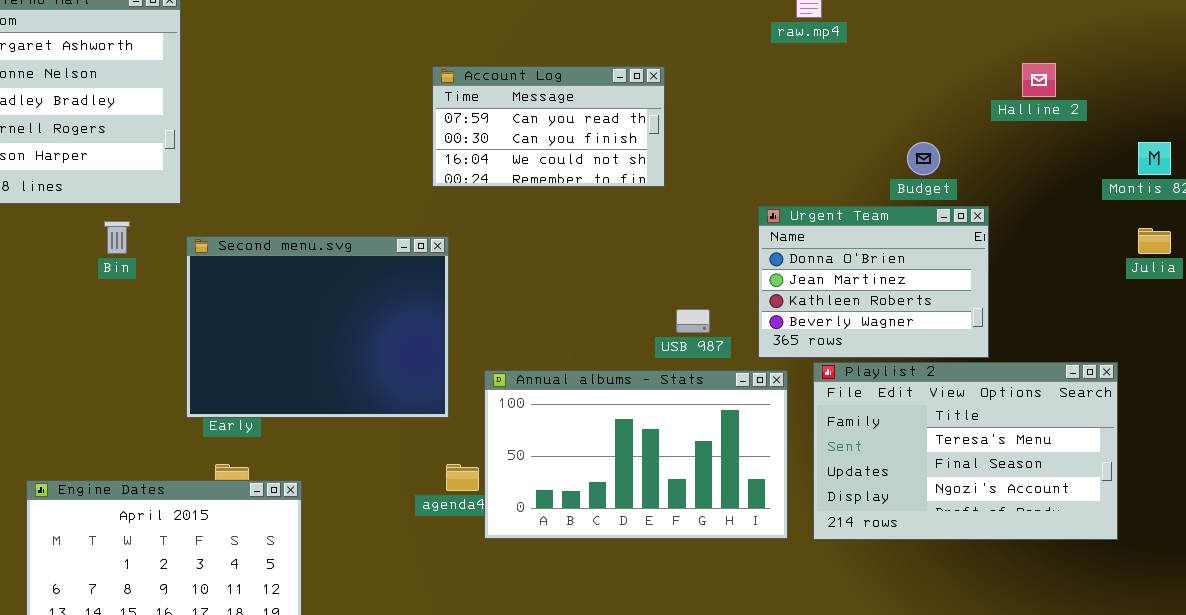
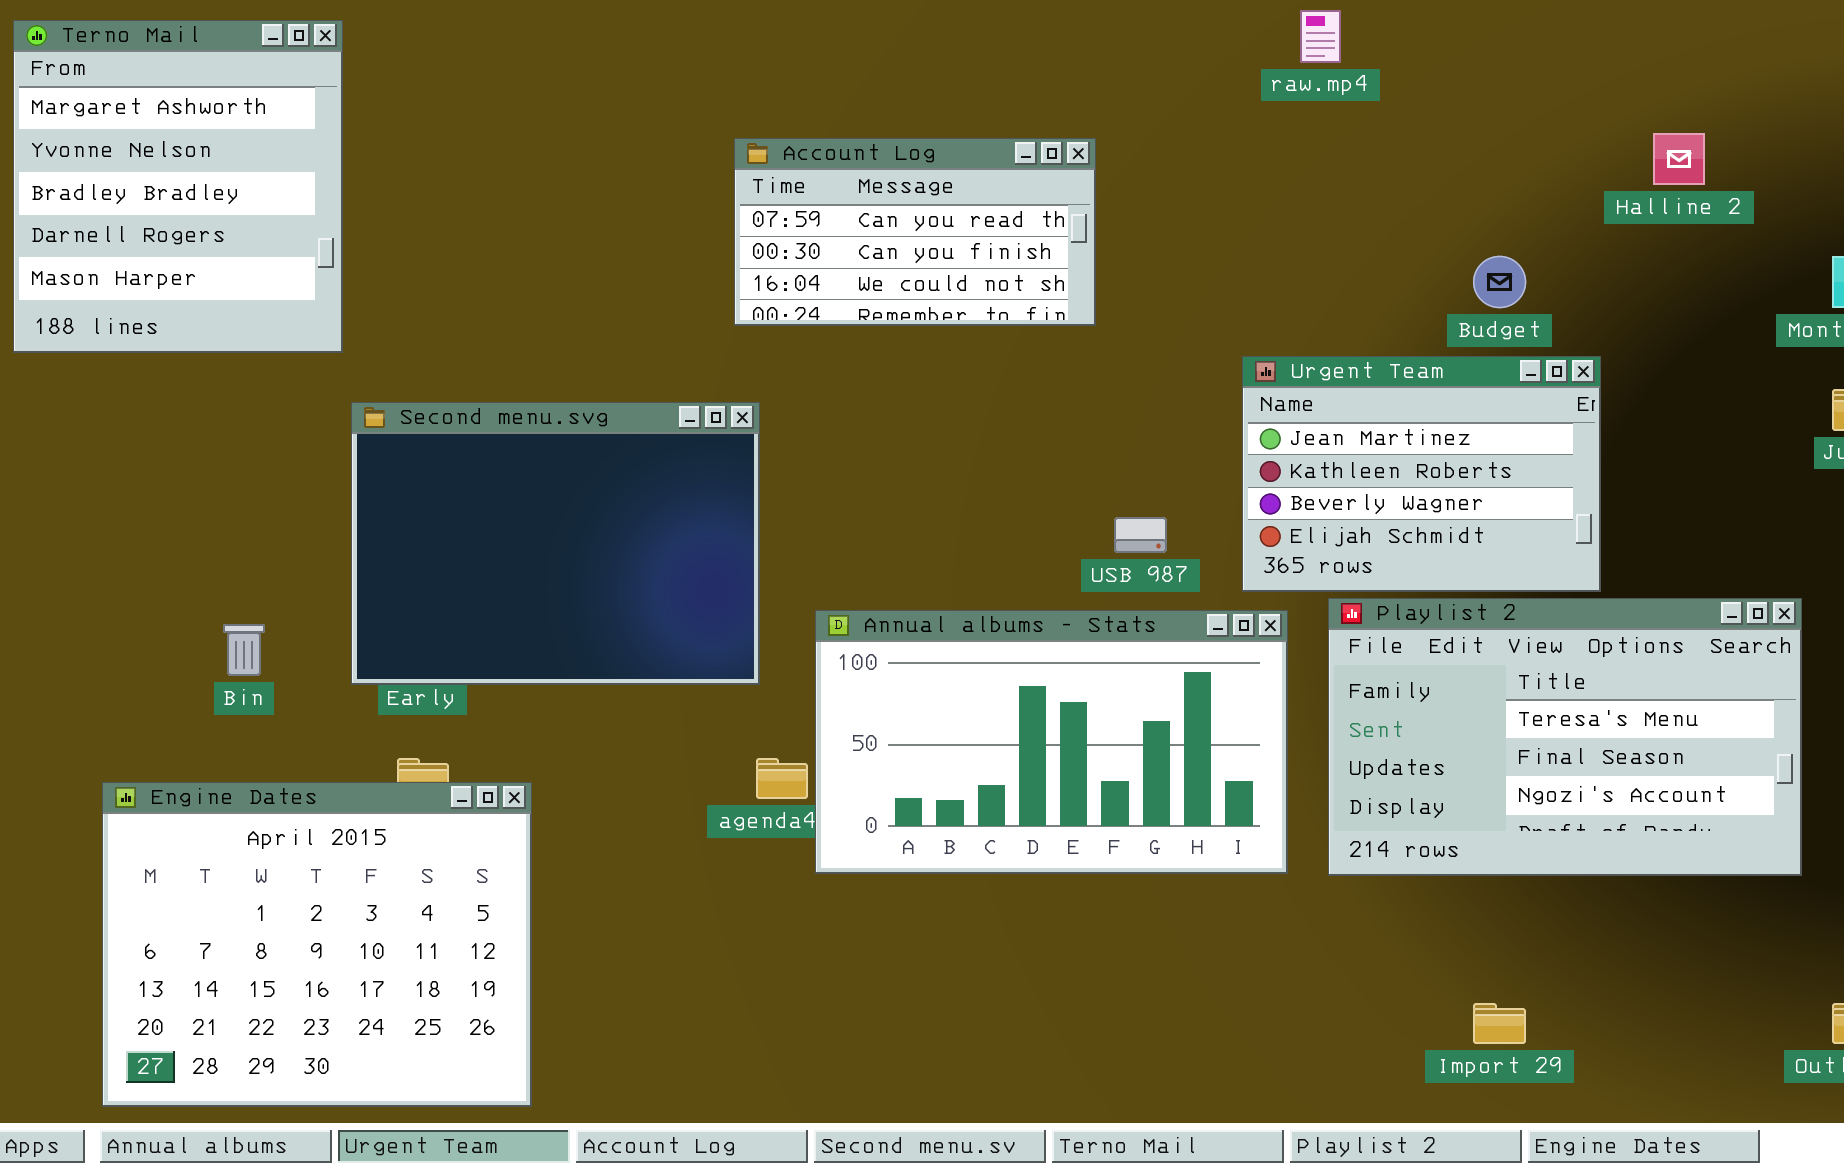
Urgent Team: [758,206,989,358] -> [1242,356,1601,592], scrolled down 1 row
Bin: [104,221,130,254] -> [223,624,265,676], moved

